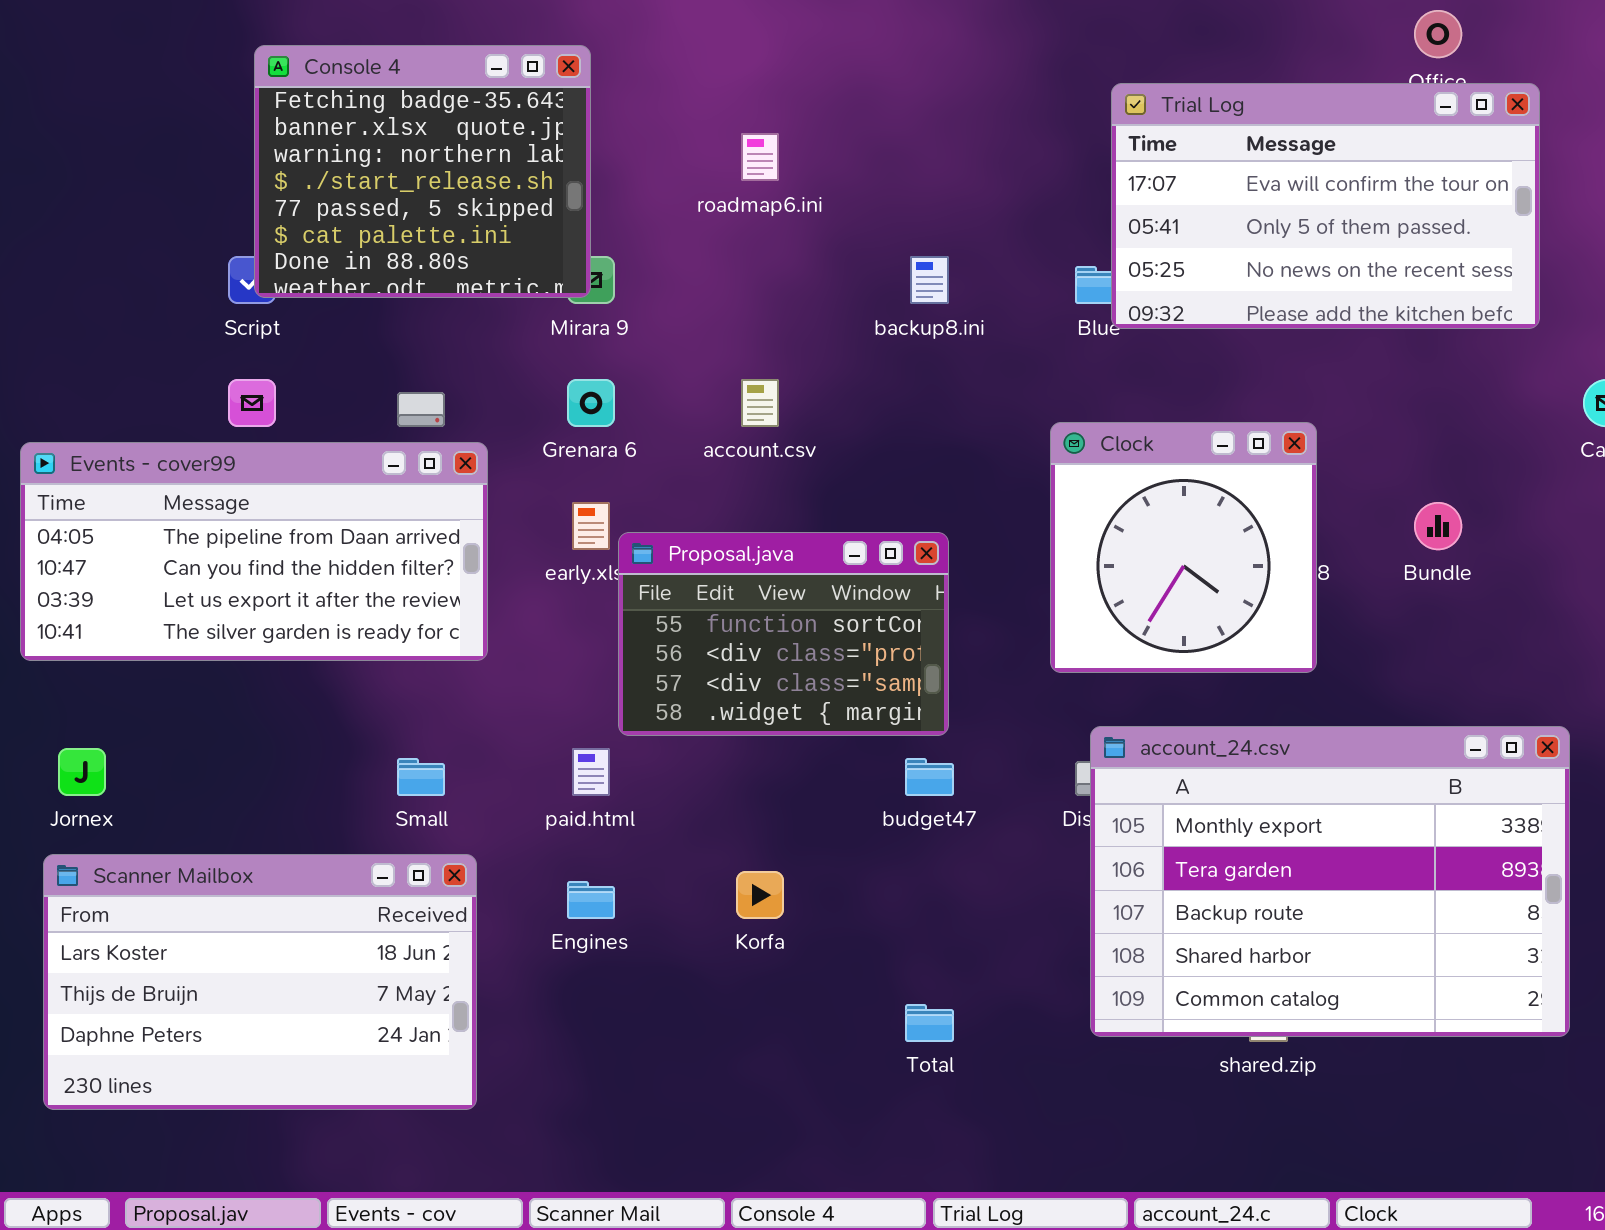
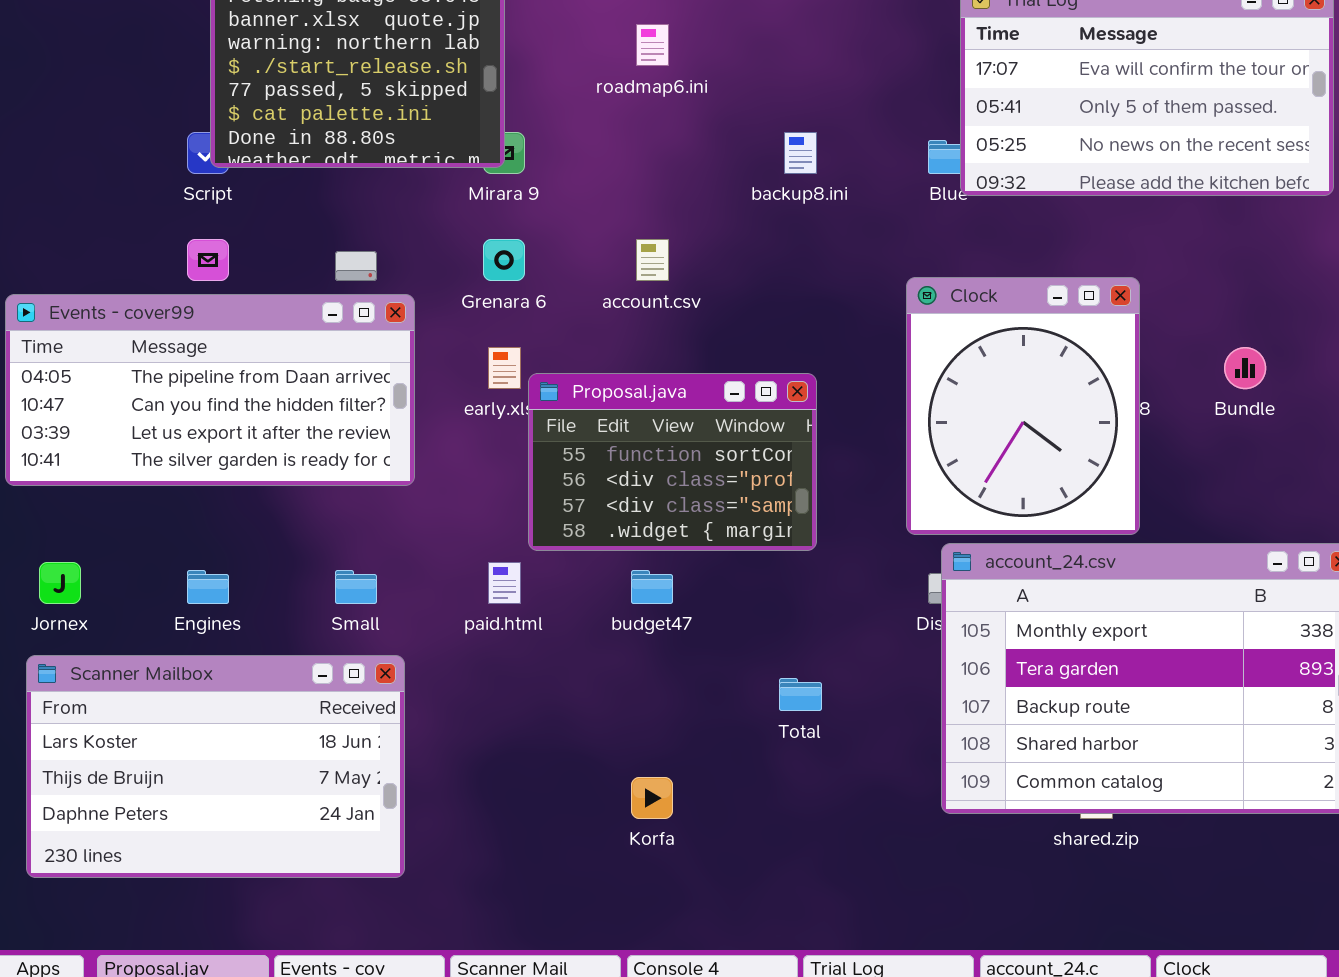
Clock: [1050,422,1317,673] -> [906,277,1140,535], resized
budget47: [905,758,954,796] -> [631,570,673,604], moved
Korfa: [736,871,784,919] -> [631,777,673,819], moved
Engines: [567,881,615,919] -> [187,570,229,604], moved
Total: [905,1004,954,1042] -> [779,678,822,711], moved

